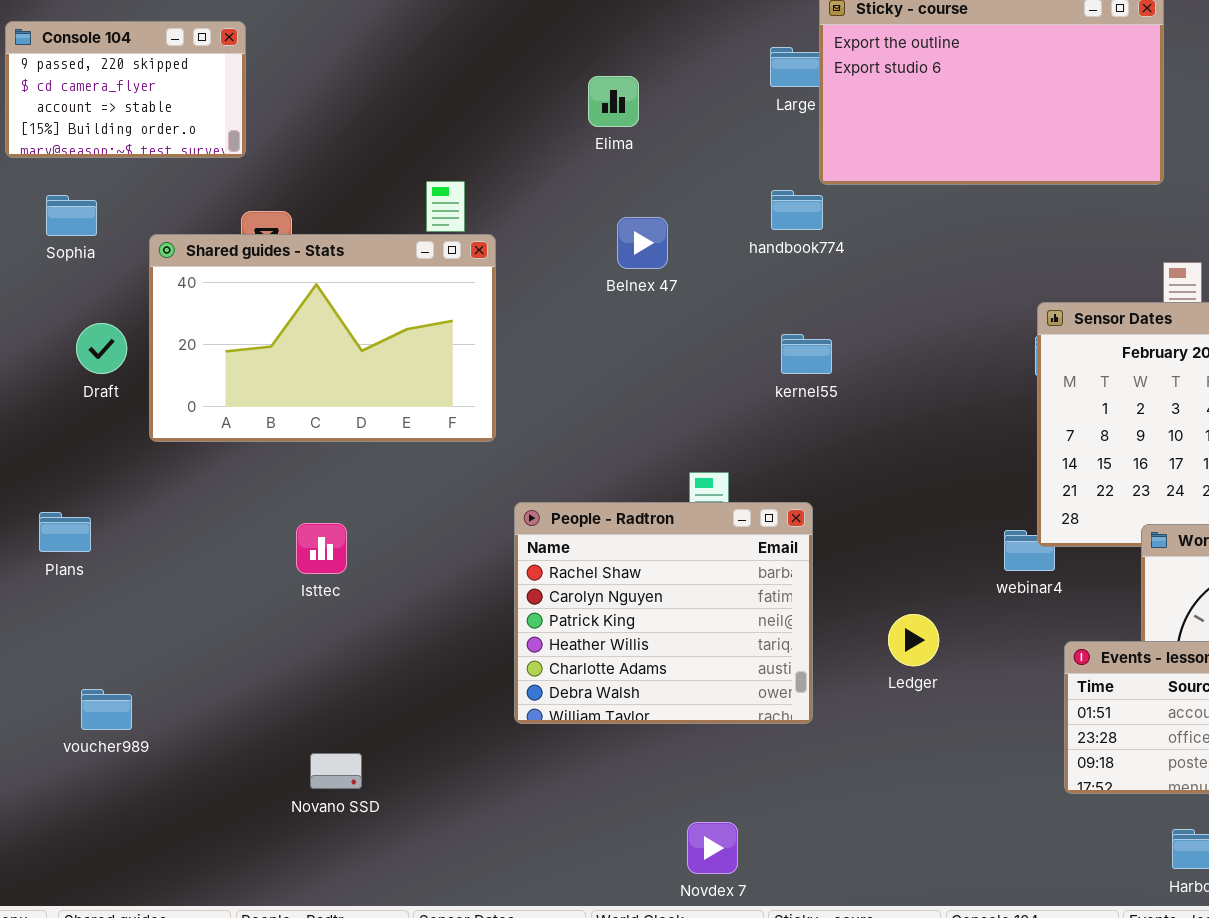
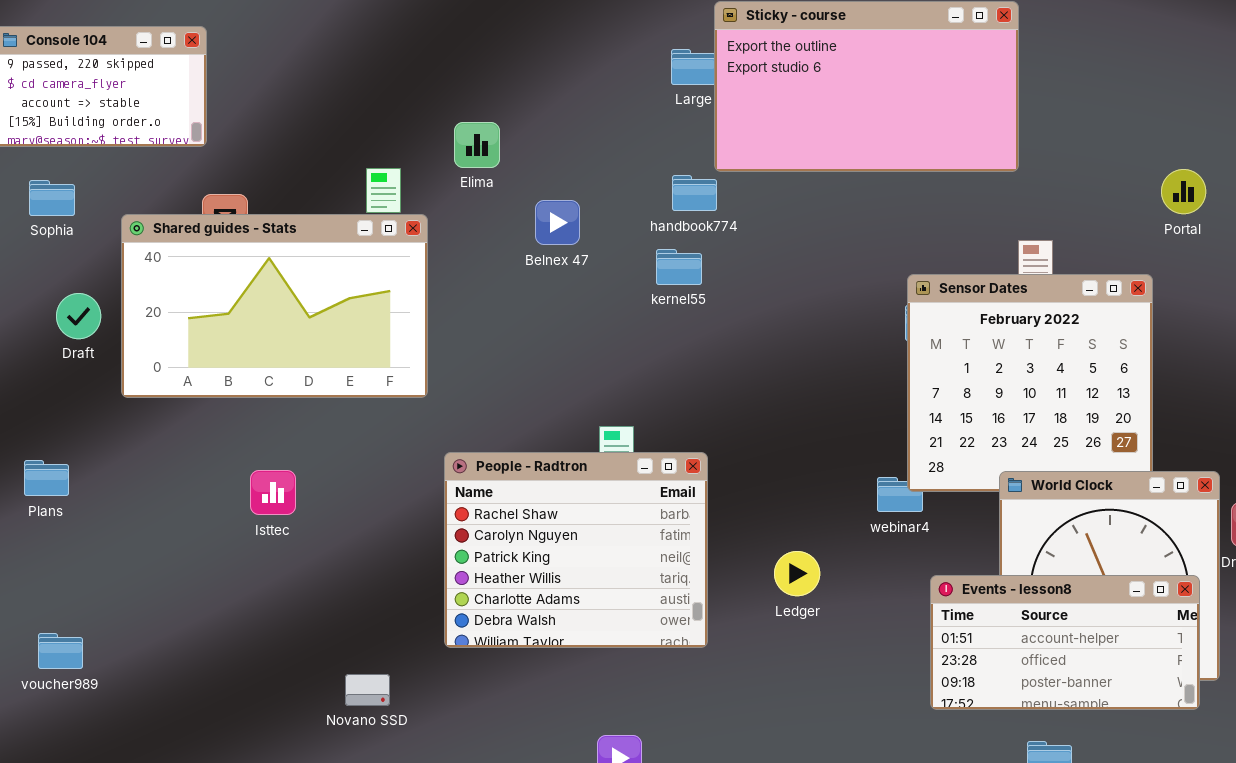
Elima: [588,76,639,127] -> [454,122,500,168], moved
kernel55: [781,334,832,374] -> [656,249,702,285], moved
voucher989: [81,689,132,730] -> [38,633,83,669], moved
Novano SSD: [310,753,362,789] -> [345,674,390,706], moved

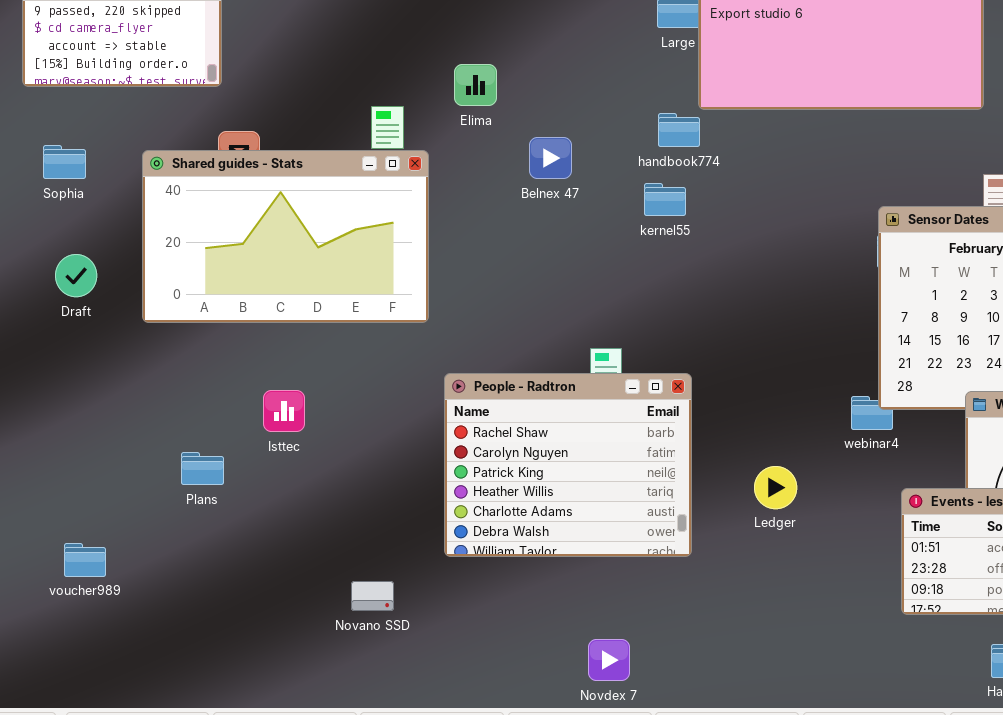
Sophia: [29,180,75,216] -> [43,145,86,179], moved
Draft: [56,293,101,339] -> [55,254,97,297], moved
Plans: [24,460,69,496] -> [181,452,224,485], moved

